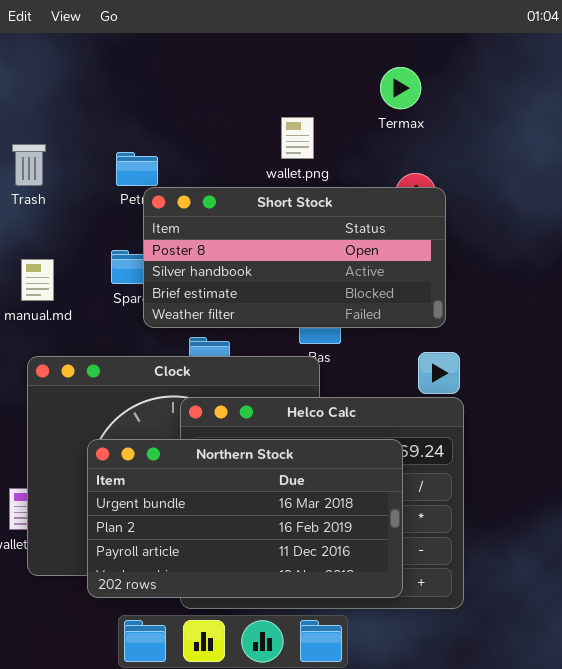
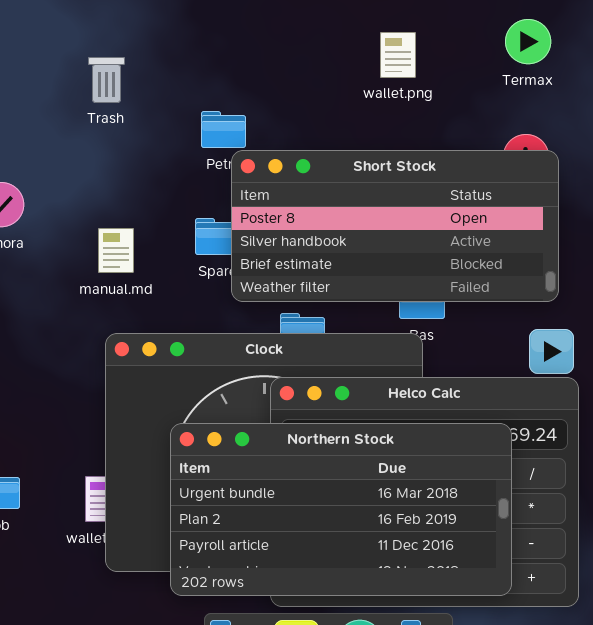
Termax: [380,67,421,109] -> [505,19,551,64], moved
wallet.png: [281,117,314,159] -> [380,32,416,78], moved
Trash: [12,144,46,186] -> [88,57,125,103], moved

